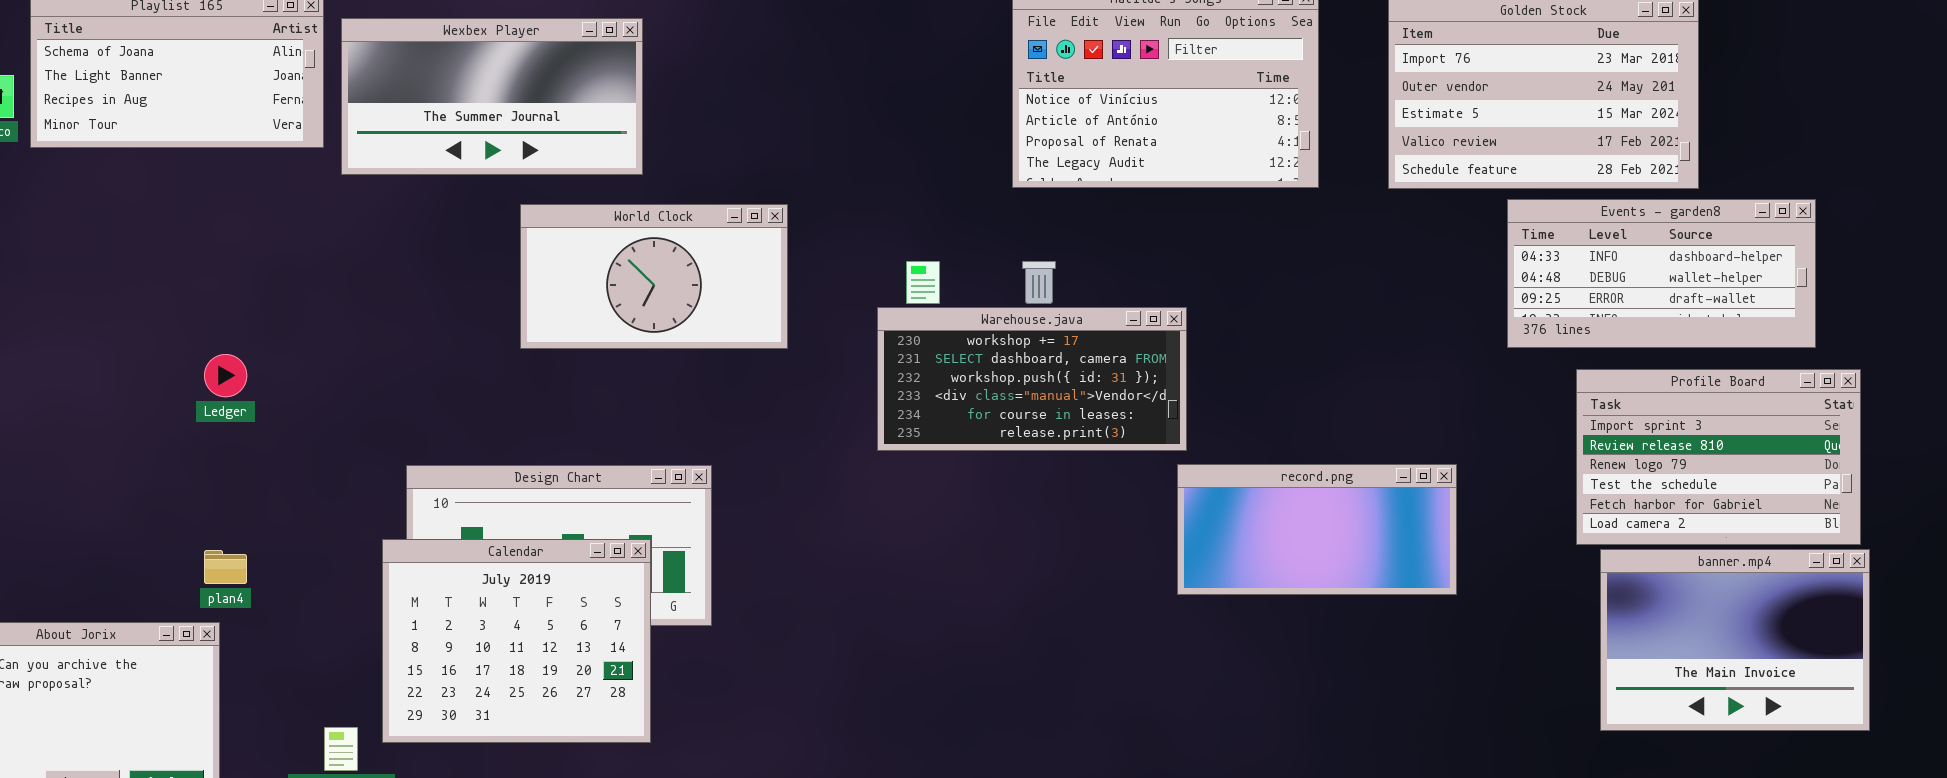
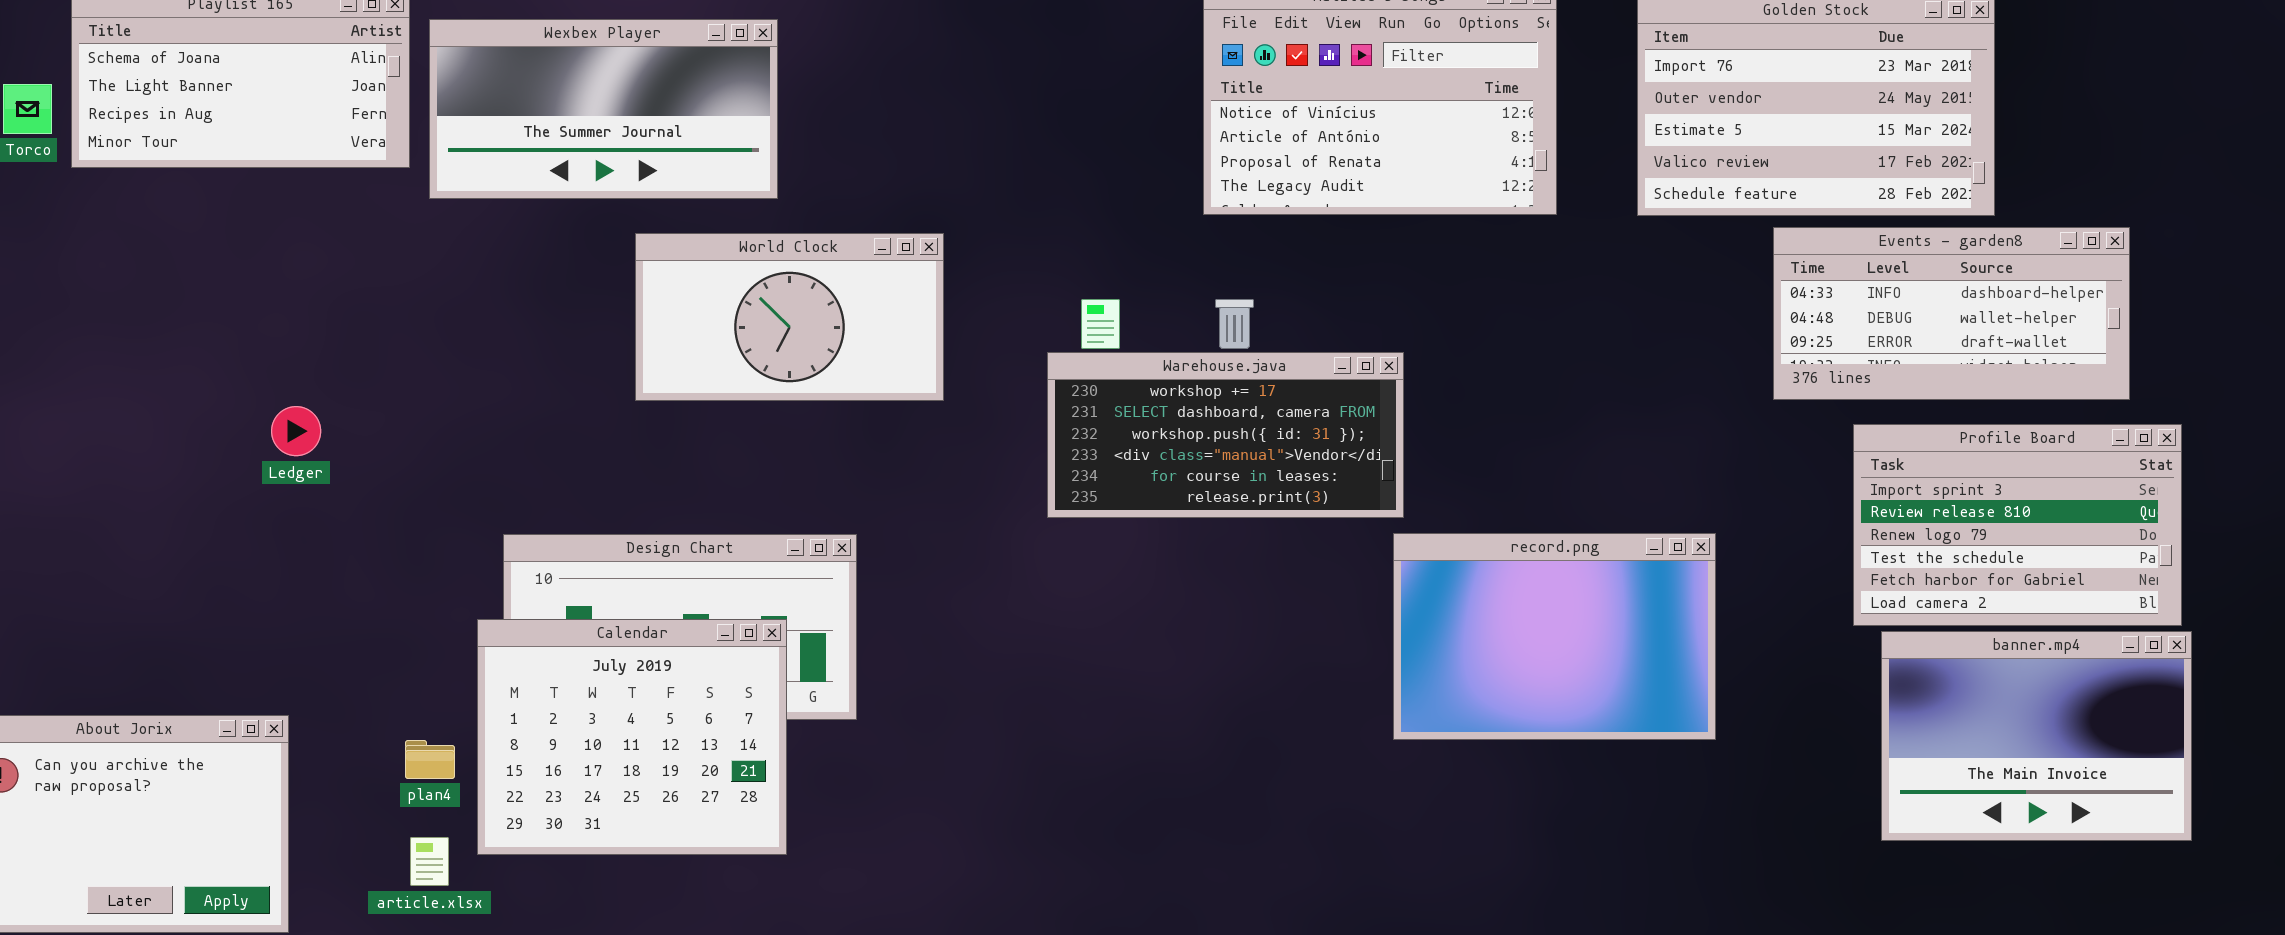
record.png: [1177,464,1457,595] -> [1393,533,1716,740], resized
plan4: [204,550,247,584] -> [405,740,455,779], moved

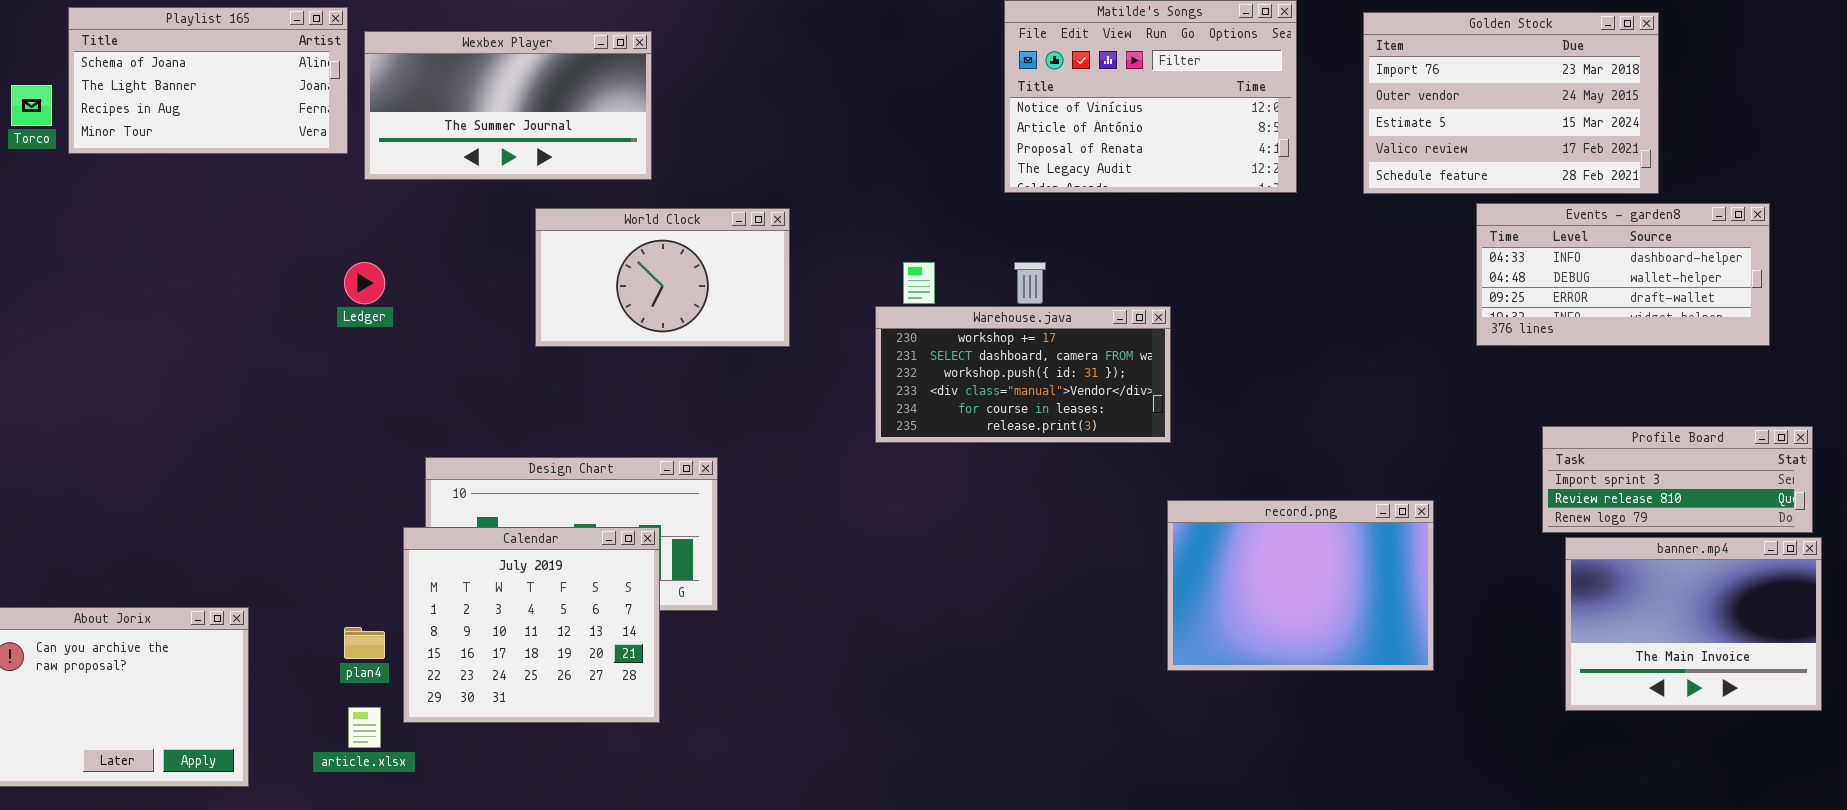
Ledger: [271,406,321,456] -> [344,262,385,304], moved
Profile Board: [1853,424,2182,626] -> [1542,426,1813,533], resized
record.png: [1393,533,1716,740] -> [1167,500,1434,671], moved

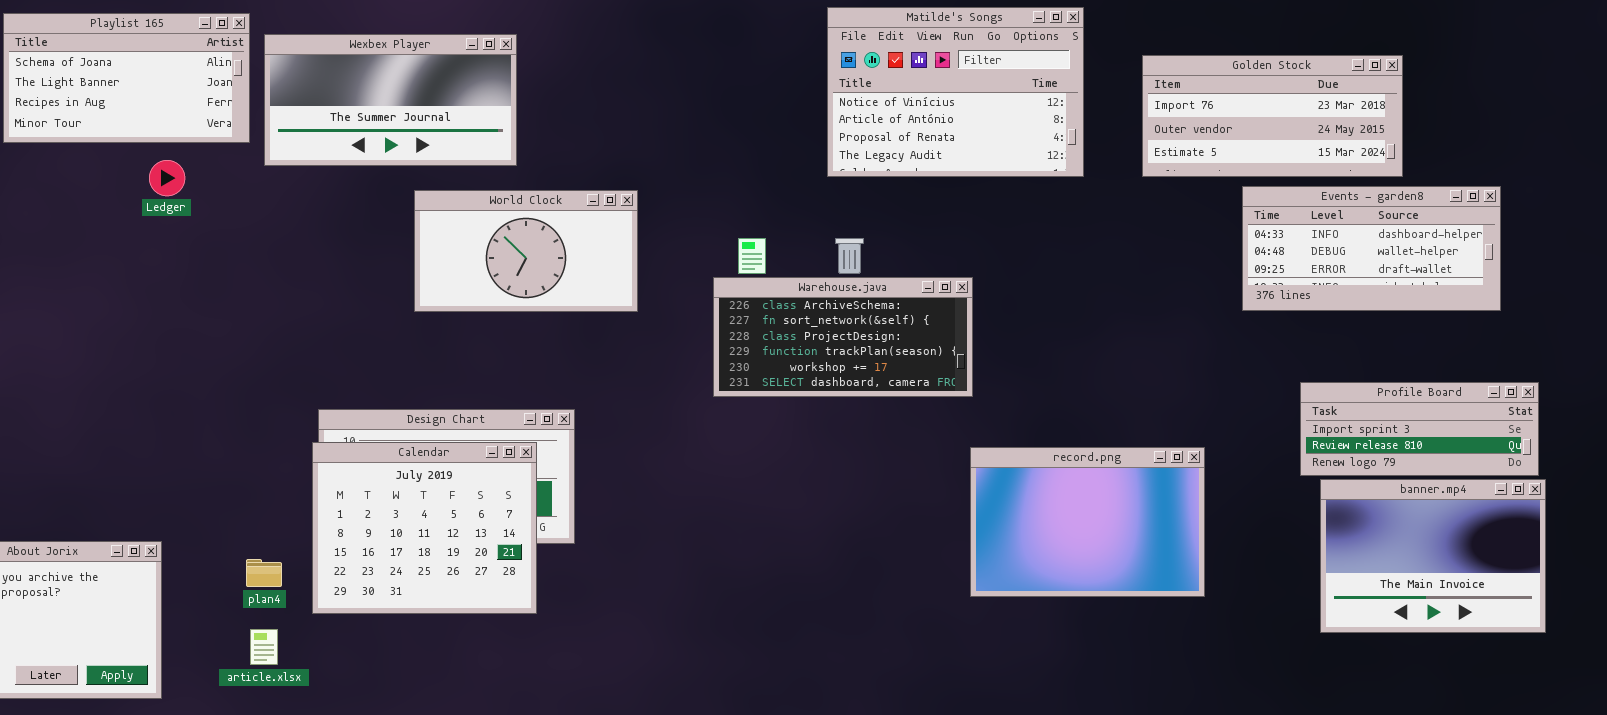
Golden Stock: [1363,12,1659,194] -> [1142,55,1403,177], resized
Ledger: [344,262,385,304] -> [149,160,185,196], moved
Warehouse.java: [875,306,1171,443] -> [713,277,973,397], scrolled up 4 rows
Calendar: [403,527,660,723] -> [312,442,537,614], moved

